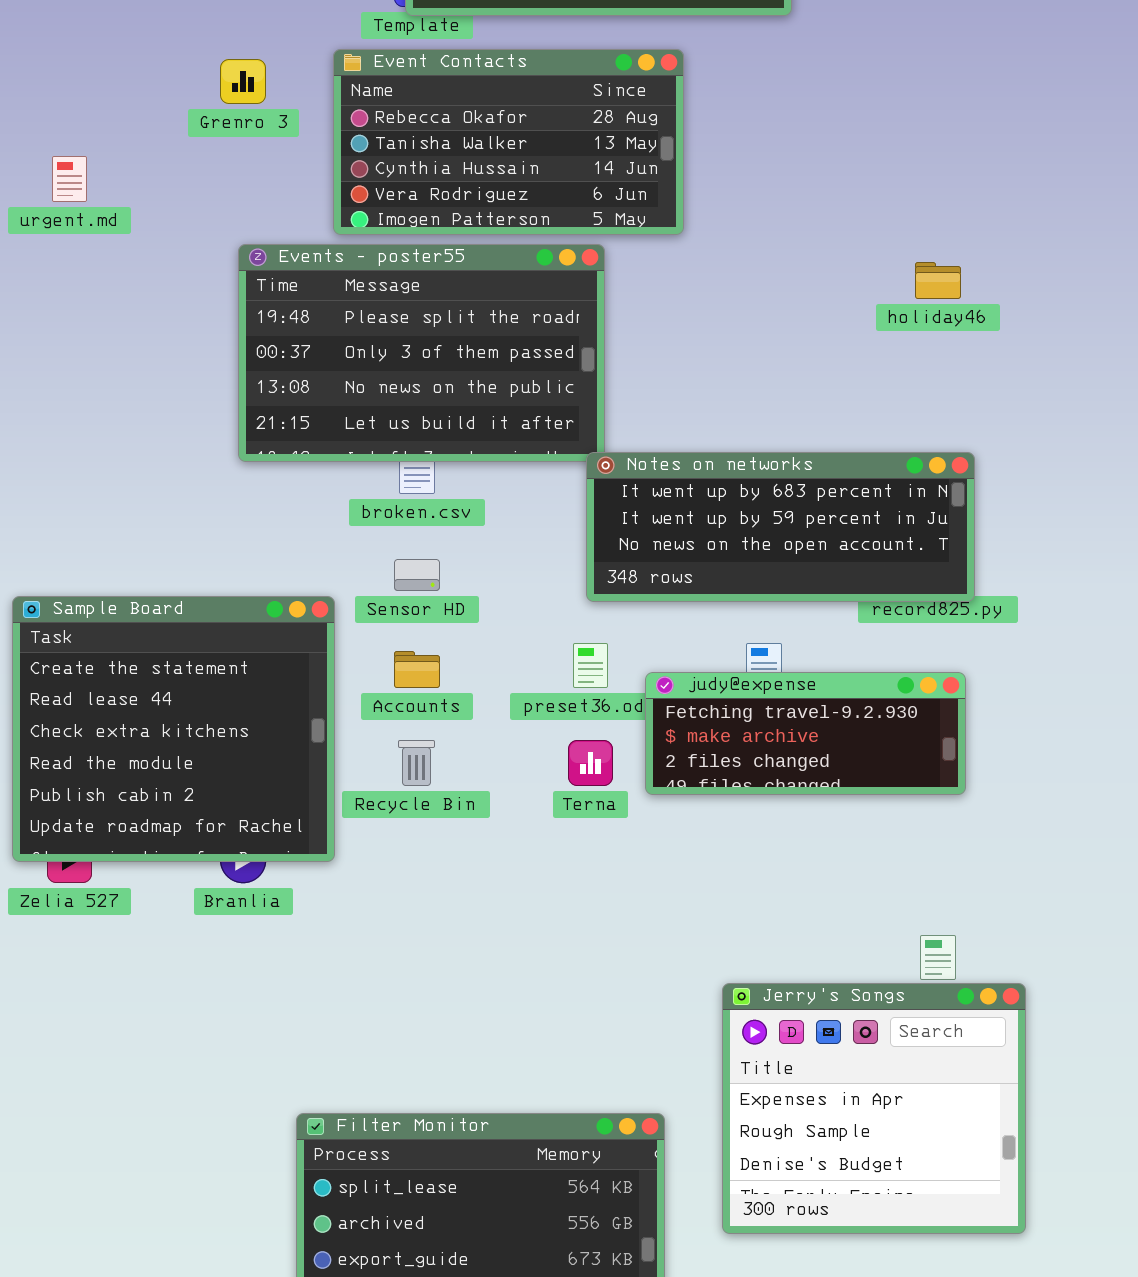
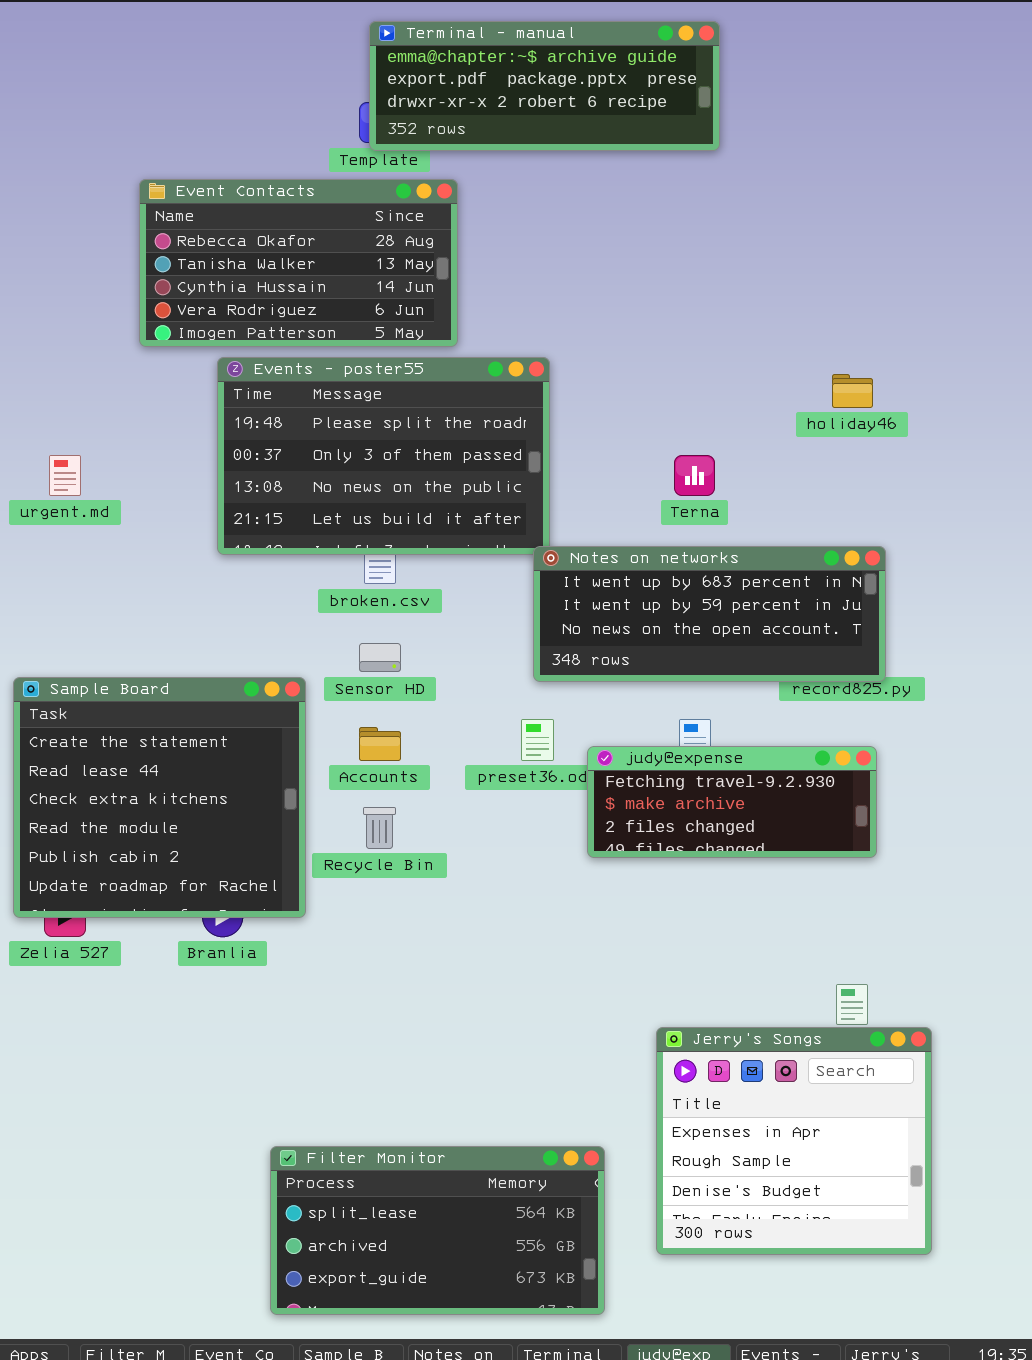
Event Contacts: [333,49,684,235] -> [139,179,458,347], moved
urgent.md: [52,156,87,202] -> [49,455,81,496], moved
Terna: [568,740,613,786] -> [674,455,715,496], moved

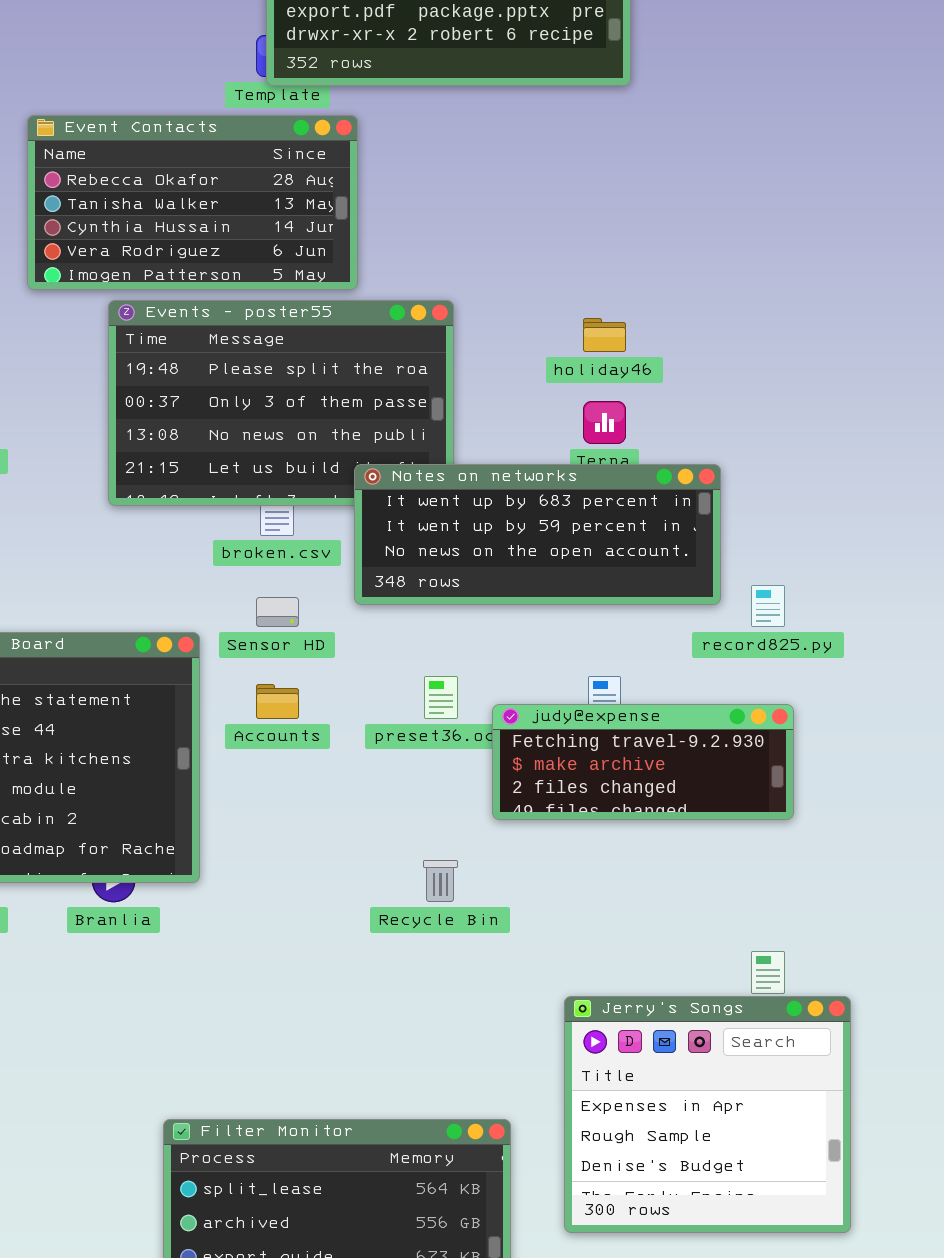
holiday46: [832,374,873,408] -> [583,318,626,352], moved
Notes on networks: [533,546,886,682] -> [354,464,721,605], moved
Recycle Bin: [363,807,396,849] -> [423,860,458,902], moved

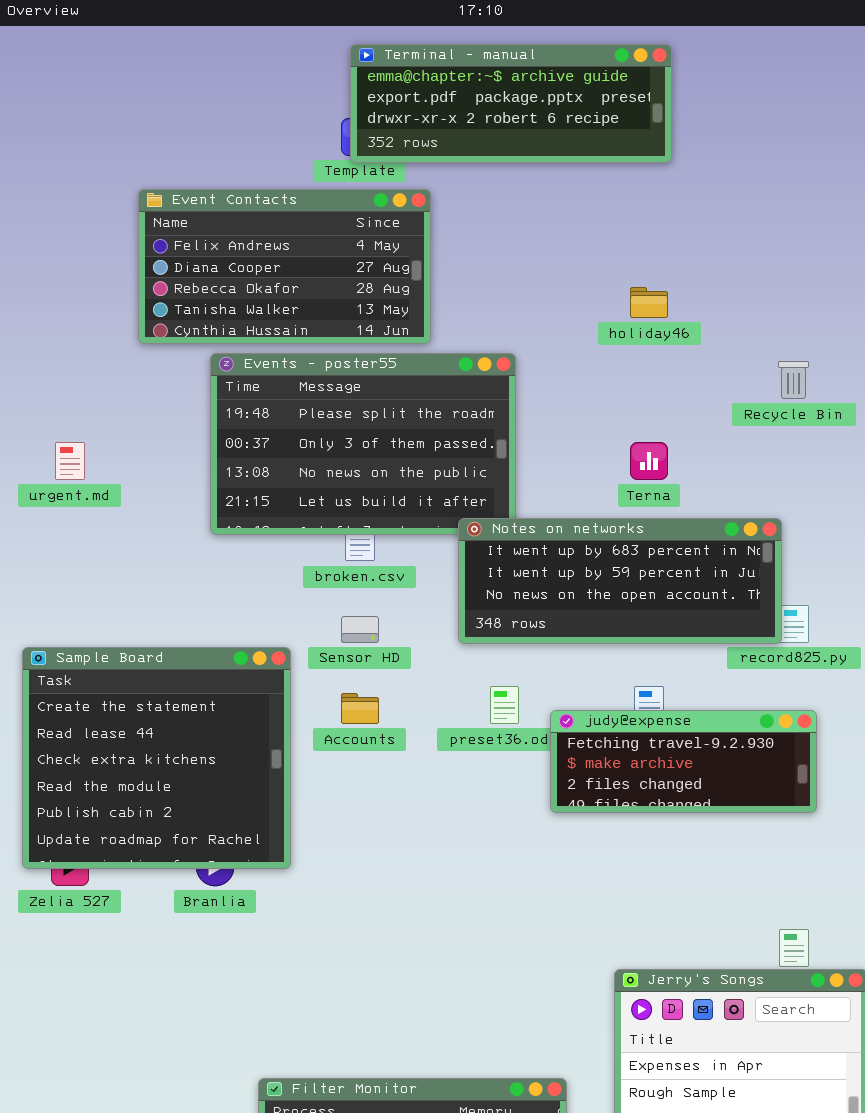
Event Contacts: [27,115,358,290] -> [138,189,431,344], scrolled up 2 rows
holiday46: [583,318,626,352] -> [630,287,668,318], moved
Notes on networks: [354,464,721,605] -> [458,518,782,644], moved
Recycle Bin: [423,860,458,902] -> [778,361,809,399], moved

